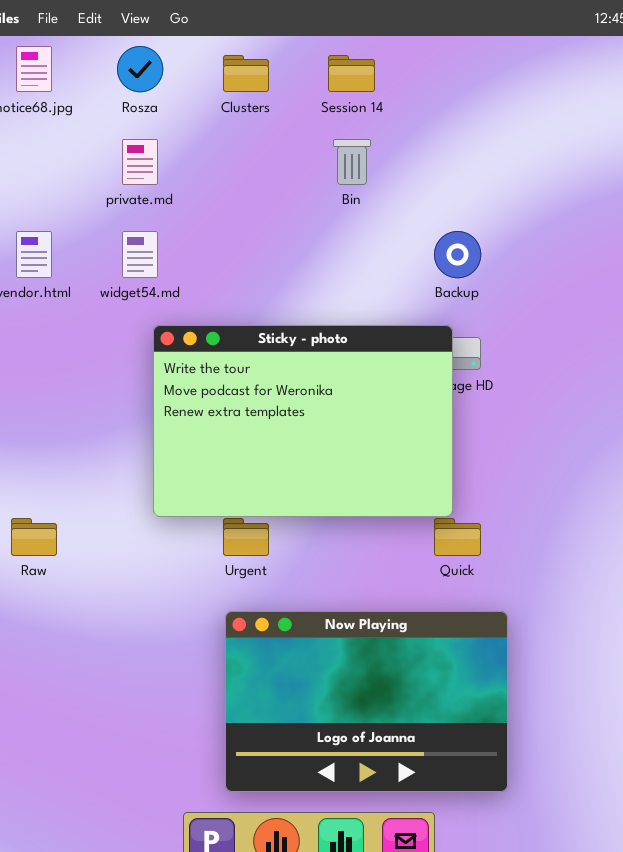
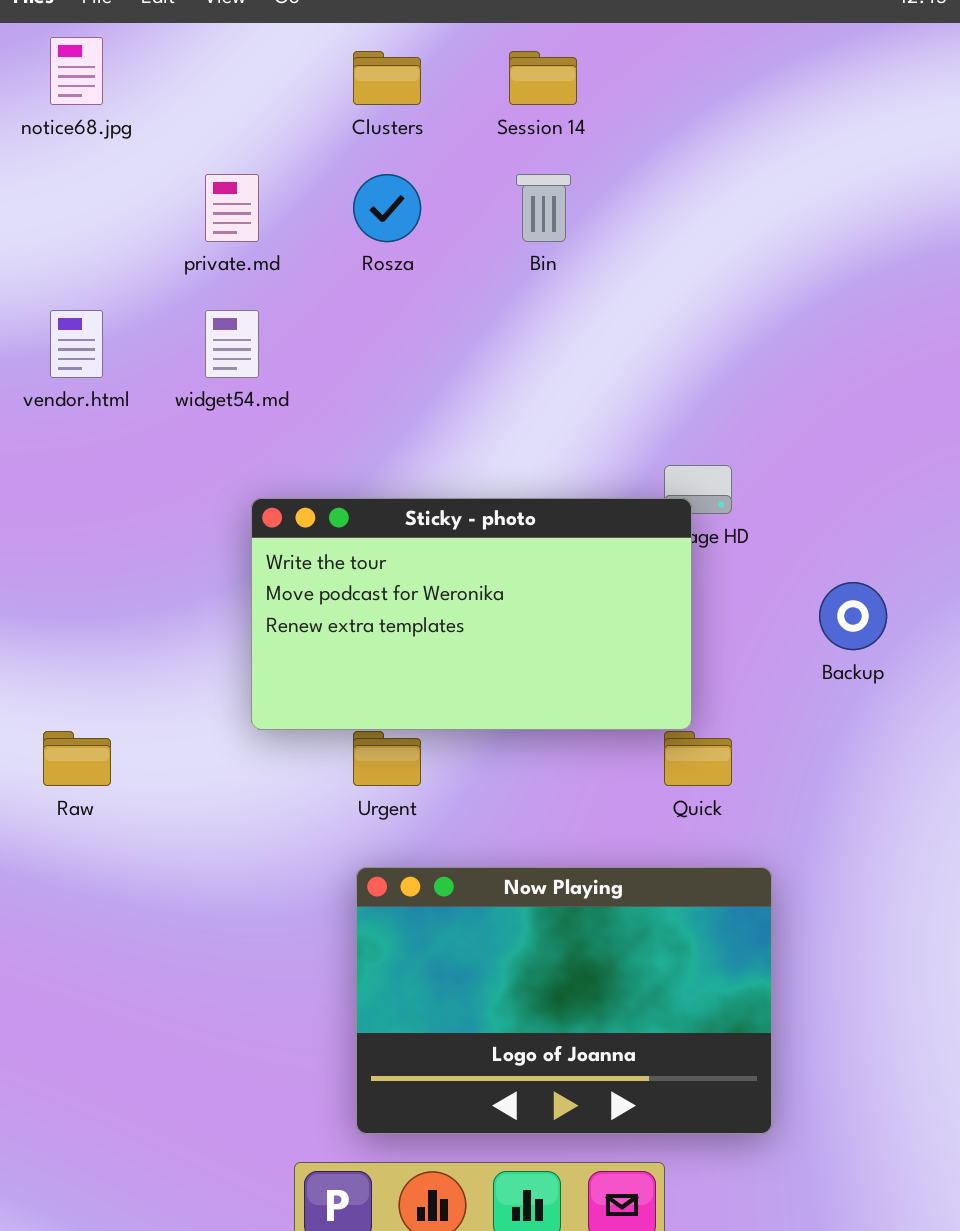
Rosza: [117,46,163,92] -> [353,174,421,242], moved
Backup: [434,231,481,278] -> [819,582,887,650], moved
Sticky - photo: [153,325,453,517] -> [251,498,692,730], resized

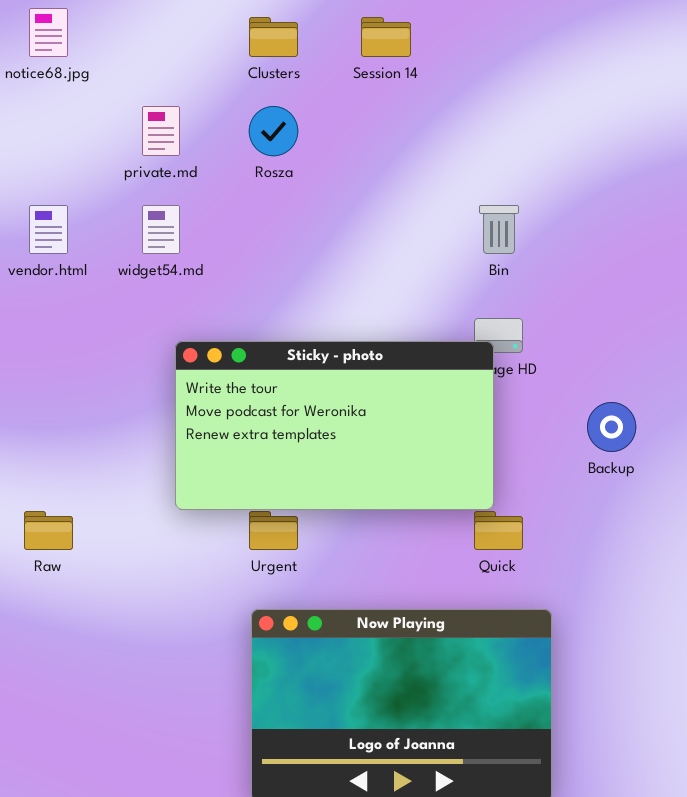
Bin: [516,174,571,242] -> [479,205,519,254], moved

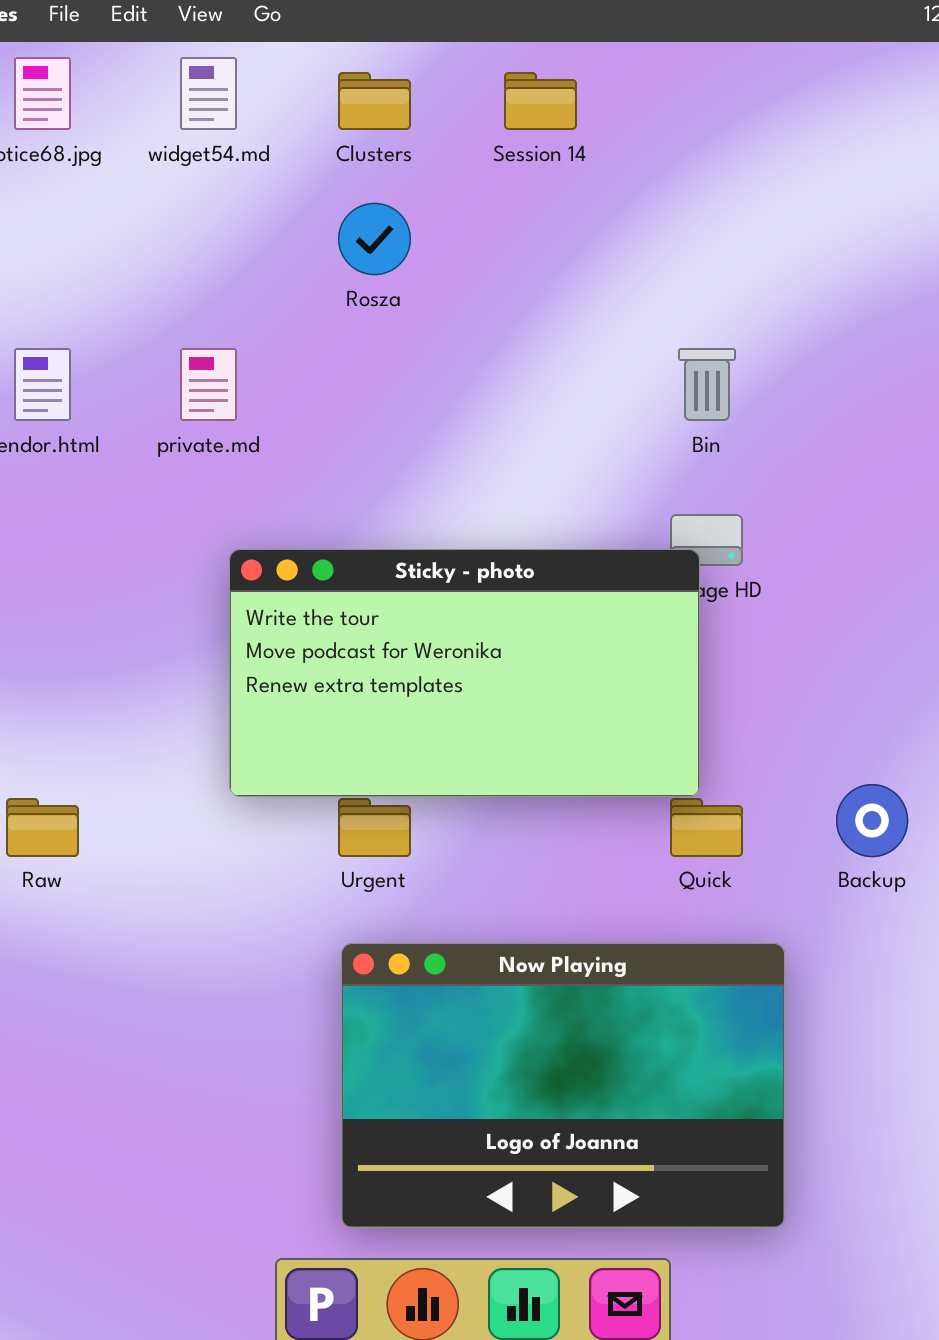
private.md: [142,106,180,156] -> [180,348,237,421], moved
widget54.md: [142,205,180,254] -> [180,57,237,130], moved
Backup: [587,402,636,452] -> [836,784,908,857], moved

